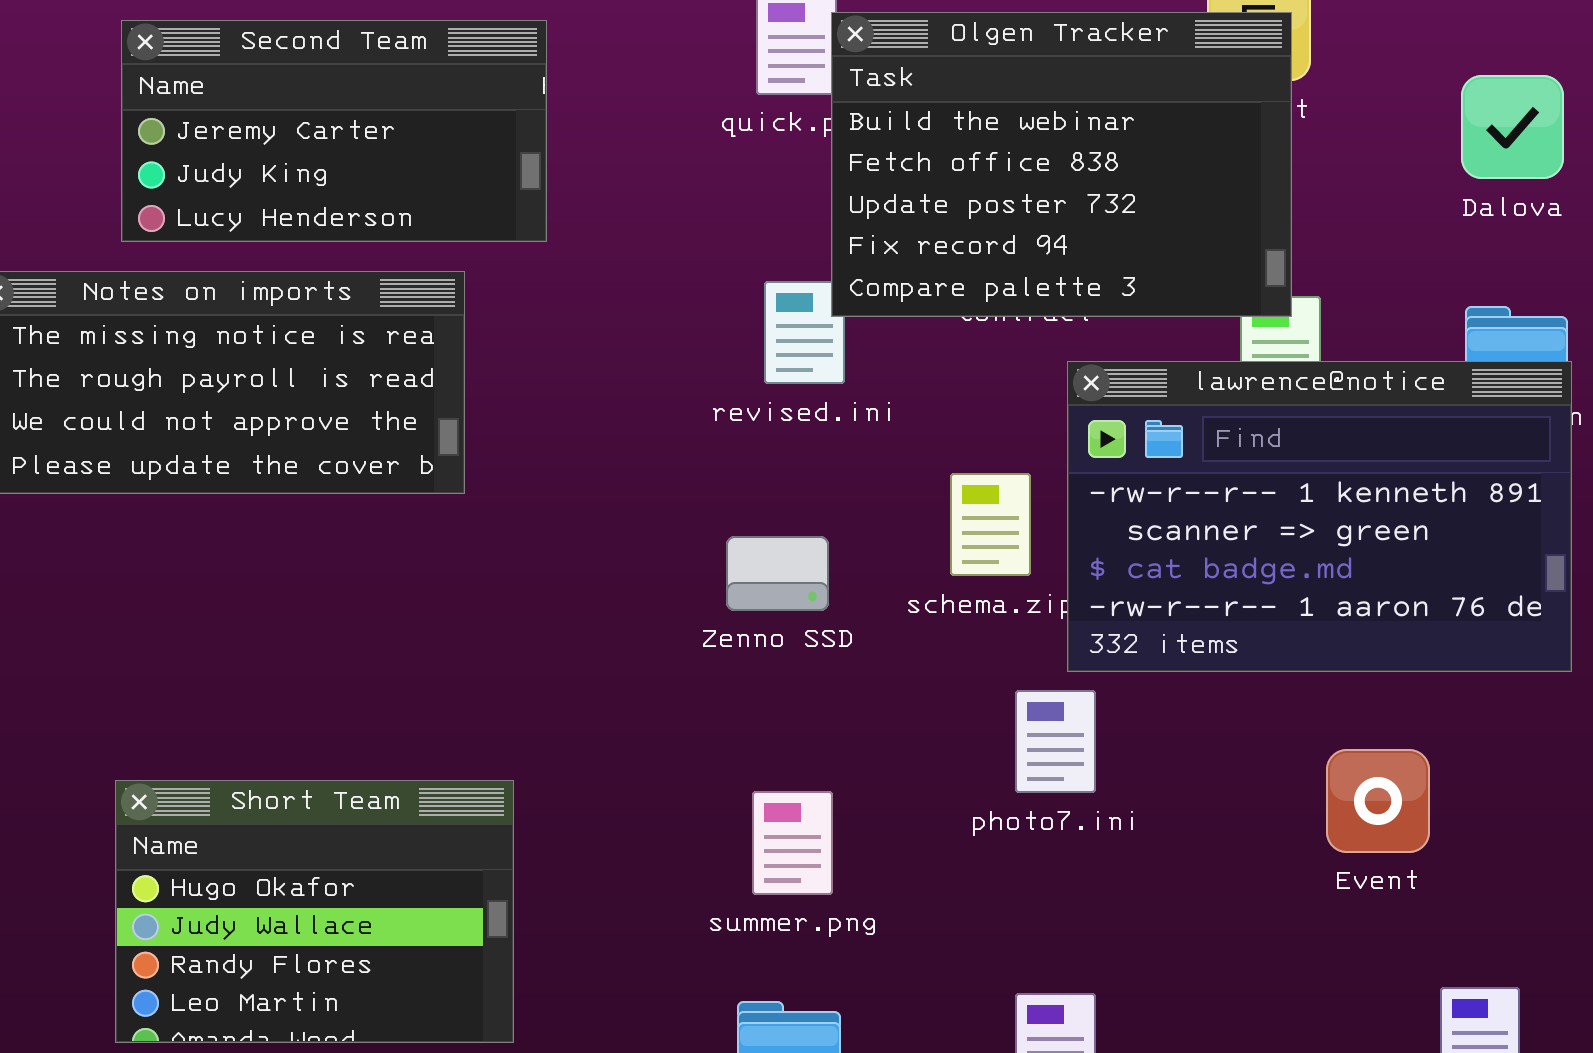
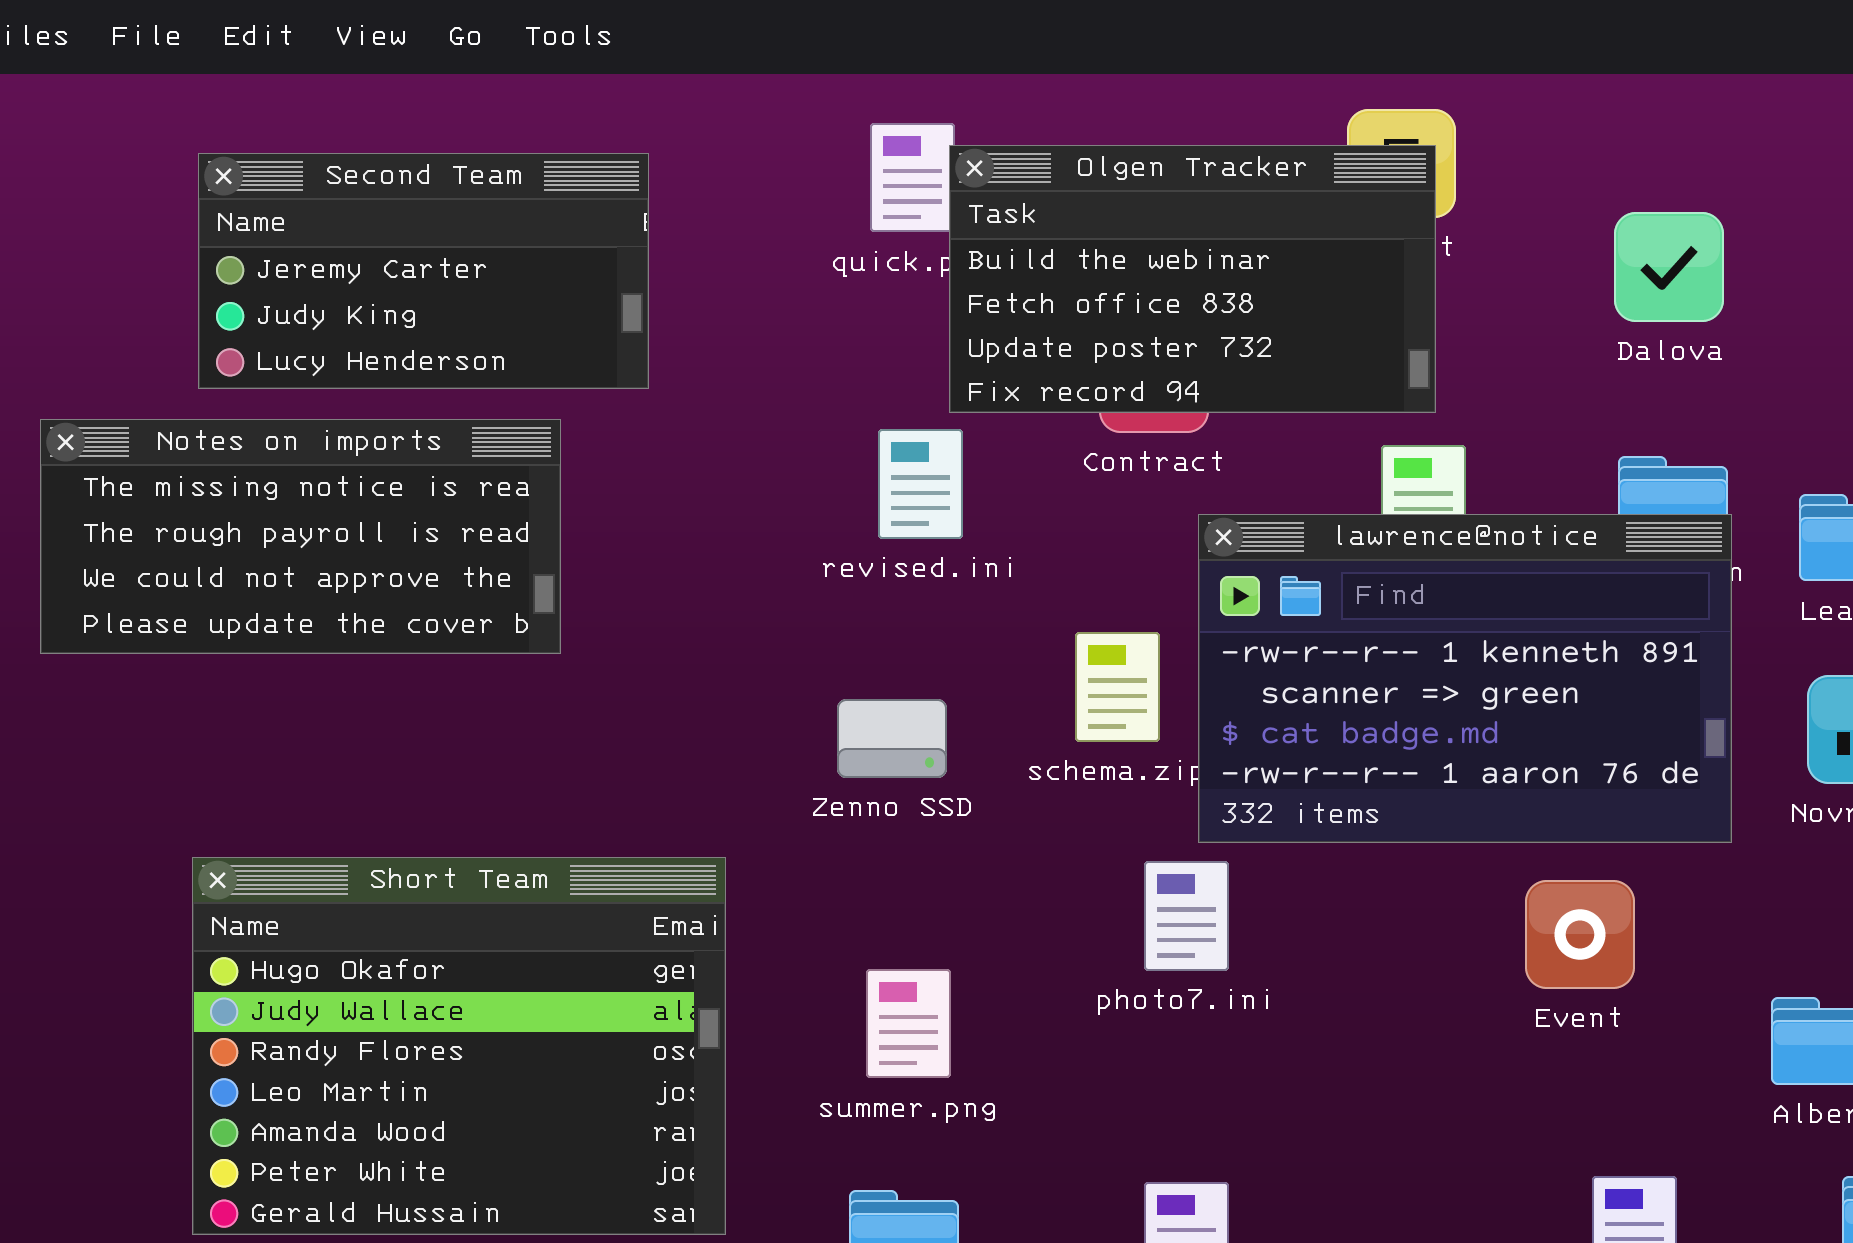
Olgen Tracker: [831,12,1292,317] -> [949,145,1436,413], resized
Event: [1326,749,1430,853] -> [1525,880,1635,989], moved
Short Team: [115,780,514,1043] -> [192,857,726,1235], resized

